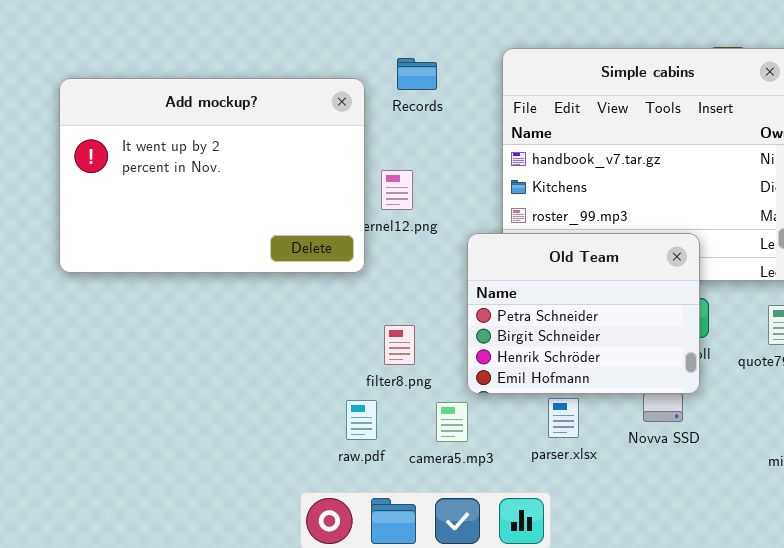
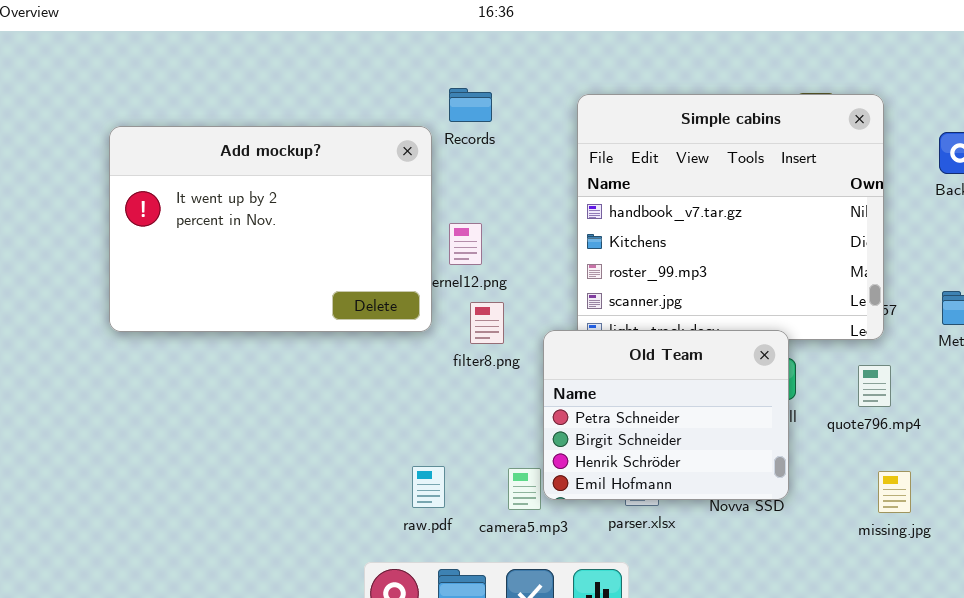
Records: [397,58,437,90] -> [449,88,492,122], moved
Old Team: [467,233,700,394] -> [543,330,789,500], moved
filter8.png: [384,325,415,365] -> [470,302,504,344], moved

